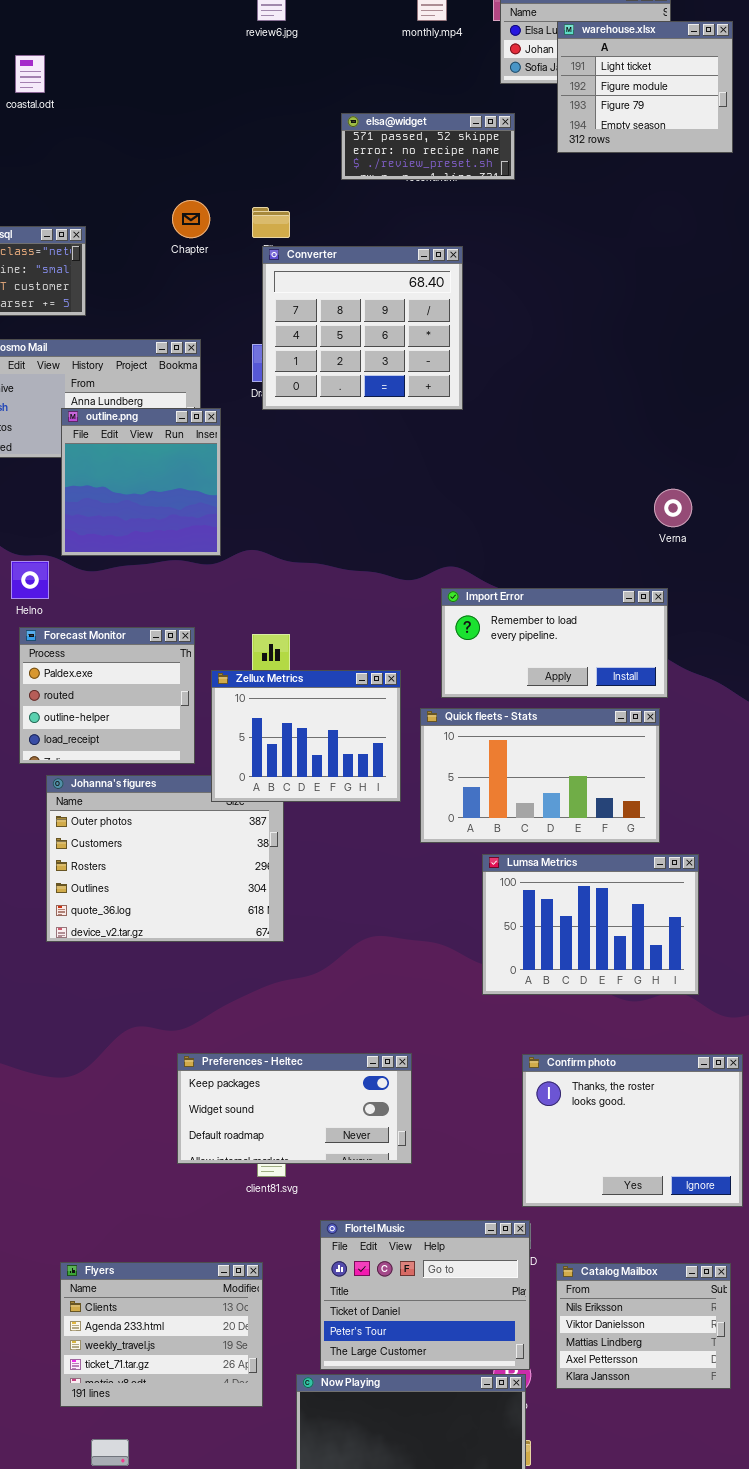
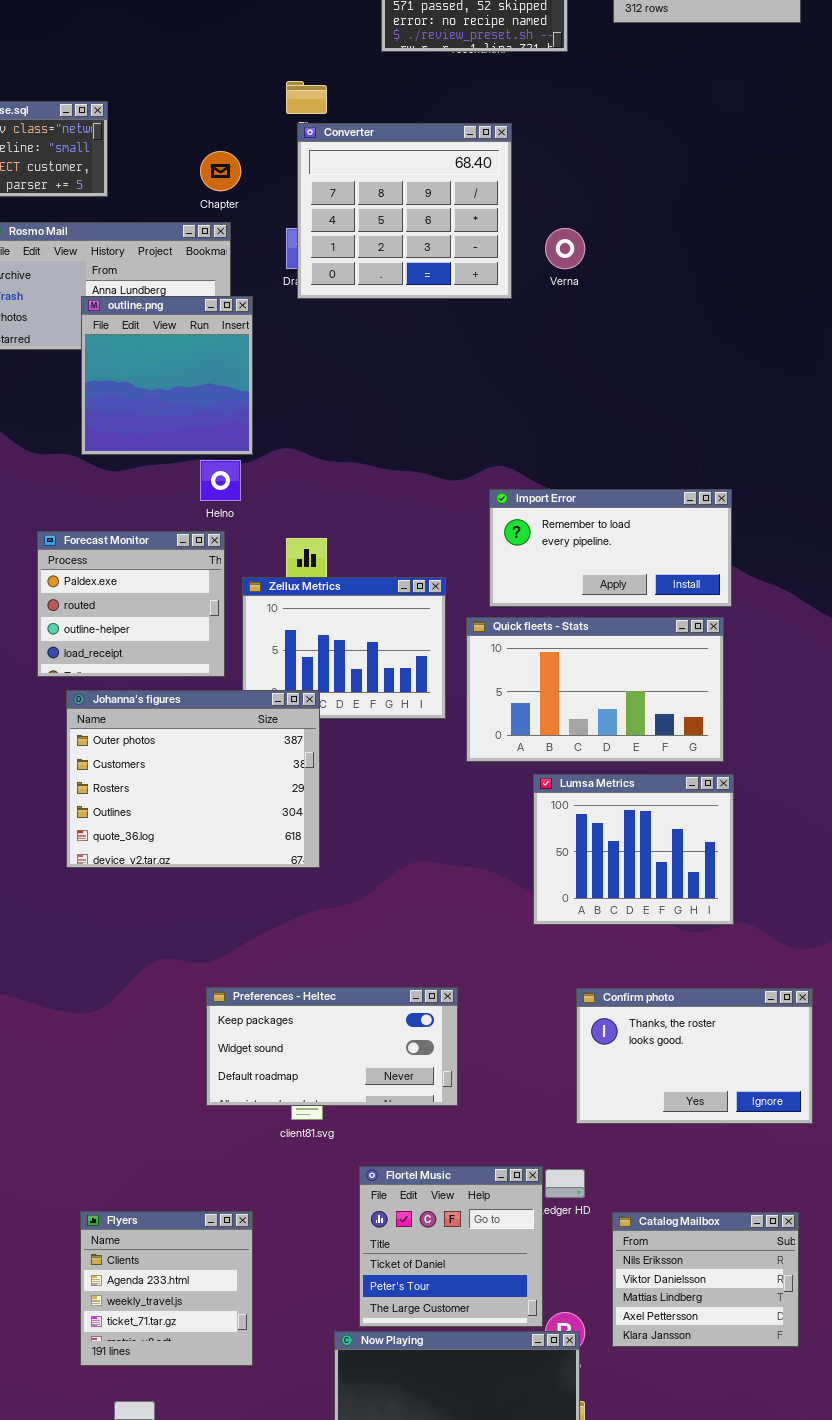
Chapter: [172,200,210,238] -> [200,151,241,191], moved
Verna: [654,489,692,527] -> [545,228,585,269], moved
Helno: [11,561,49,599] -> [200,460,241,501], moved
Johanna's figures: [46,775,284,942] -> [66,690,320,868], raised
Lumsa Metrics: [482,854,699,995] -> [533,774,734,925], resized
Confirm photo: [522,1054,743,1207] -> [576,988,813,1124], resized
Flortel Music: [320,1220,530,1370] -> [359,1166,543,1327], resized
Flyers: [60,1262,263,1407] -> [80,1211,253,1366], resized

